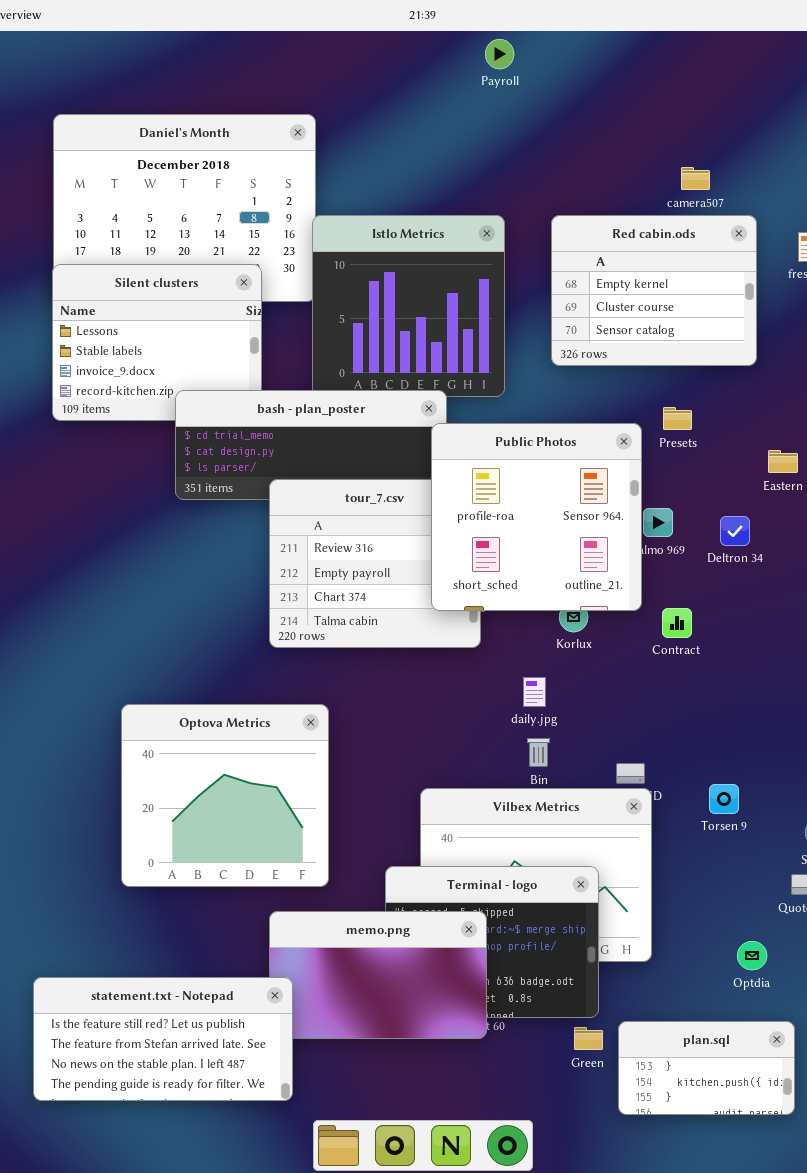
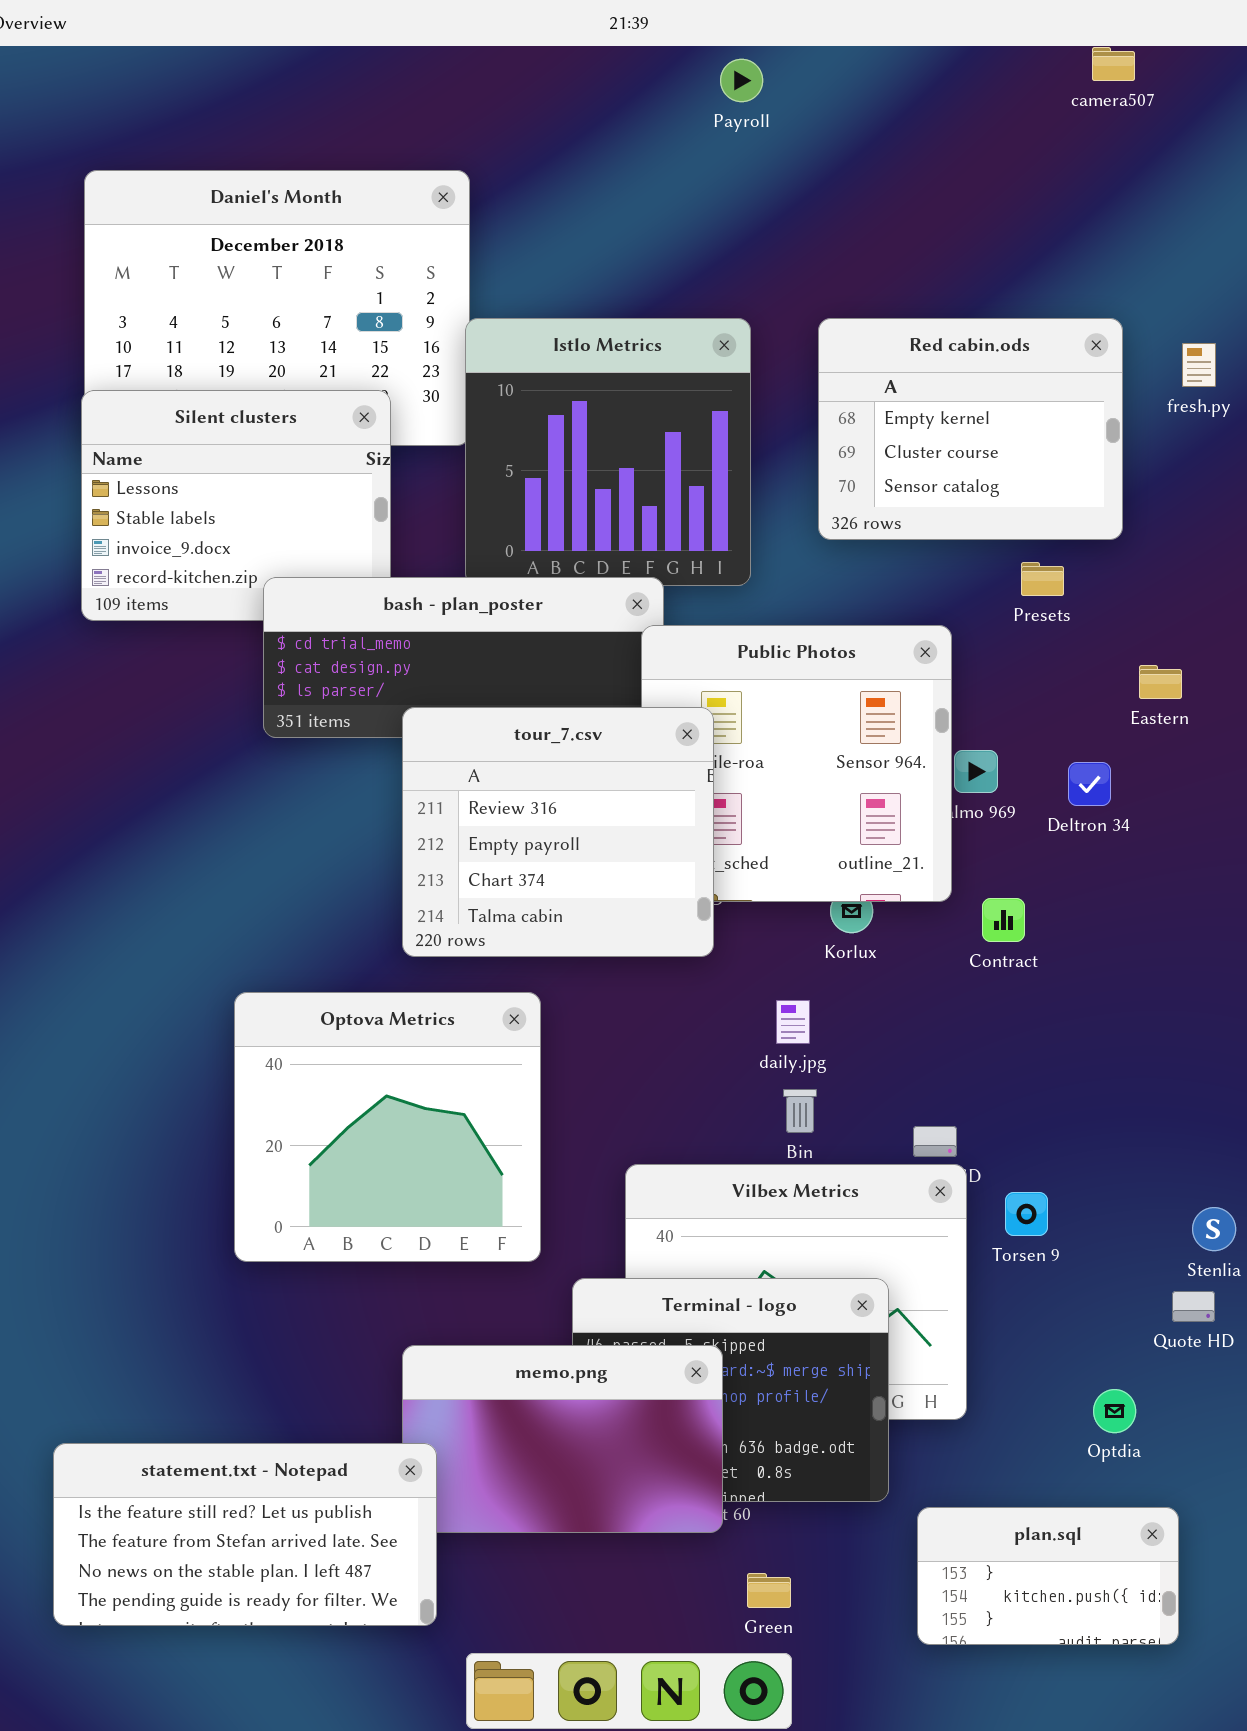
camera507: [681,167,710,190] -> [1092,47,1135,81], moved
Presets: [663,407,692,430] -> [1021,562,1064,596], moved
tour_7.csv: [269,479,481,648] -> [402,707,714,957], raised
Optova Metrics: [121,704,329,887] -> [234,992,541,1262], moved
Torsen 9: [709,784,739,814] -> [1005,1192,1048,1236], moved
Green: [574,1027,603,1050] -> [747,1573,791,1608], moved

